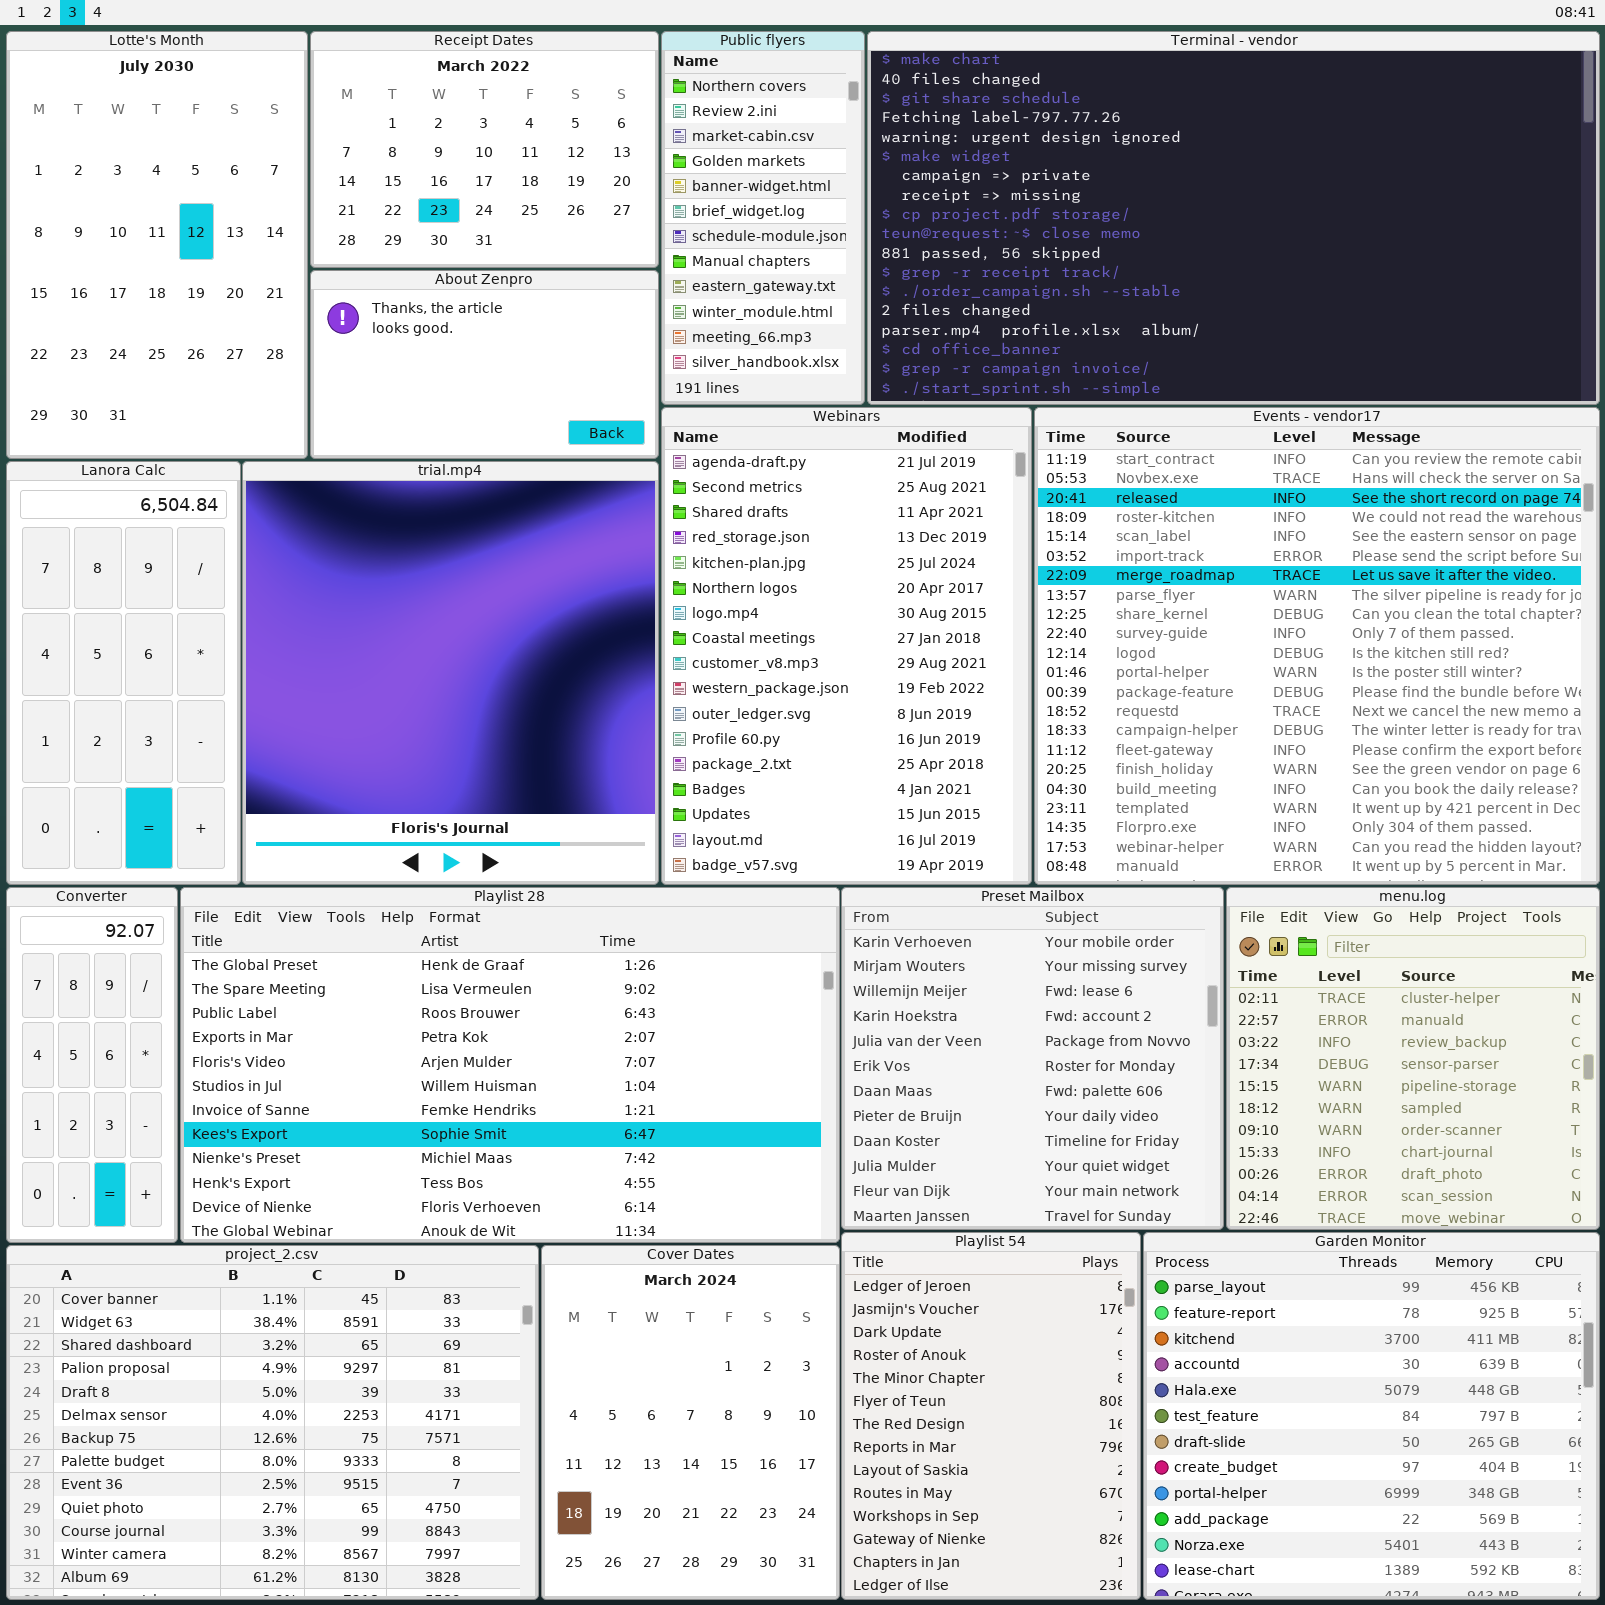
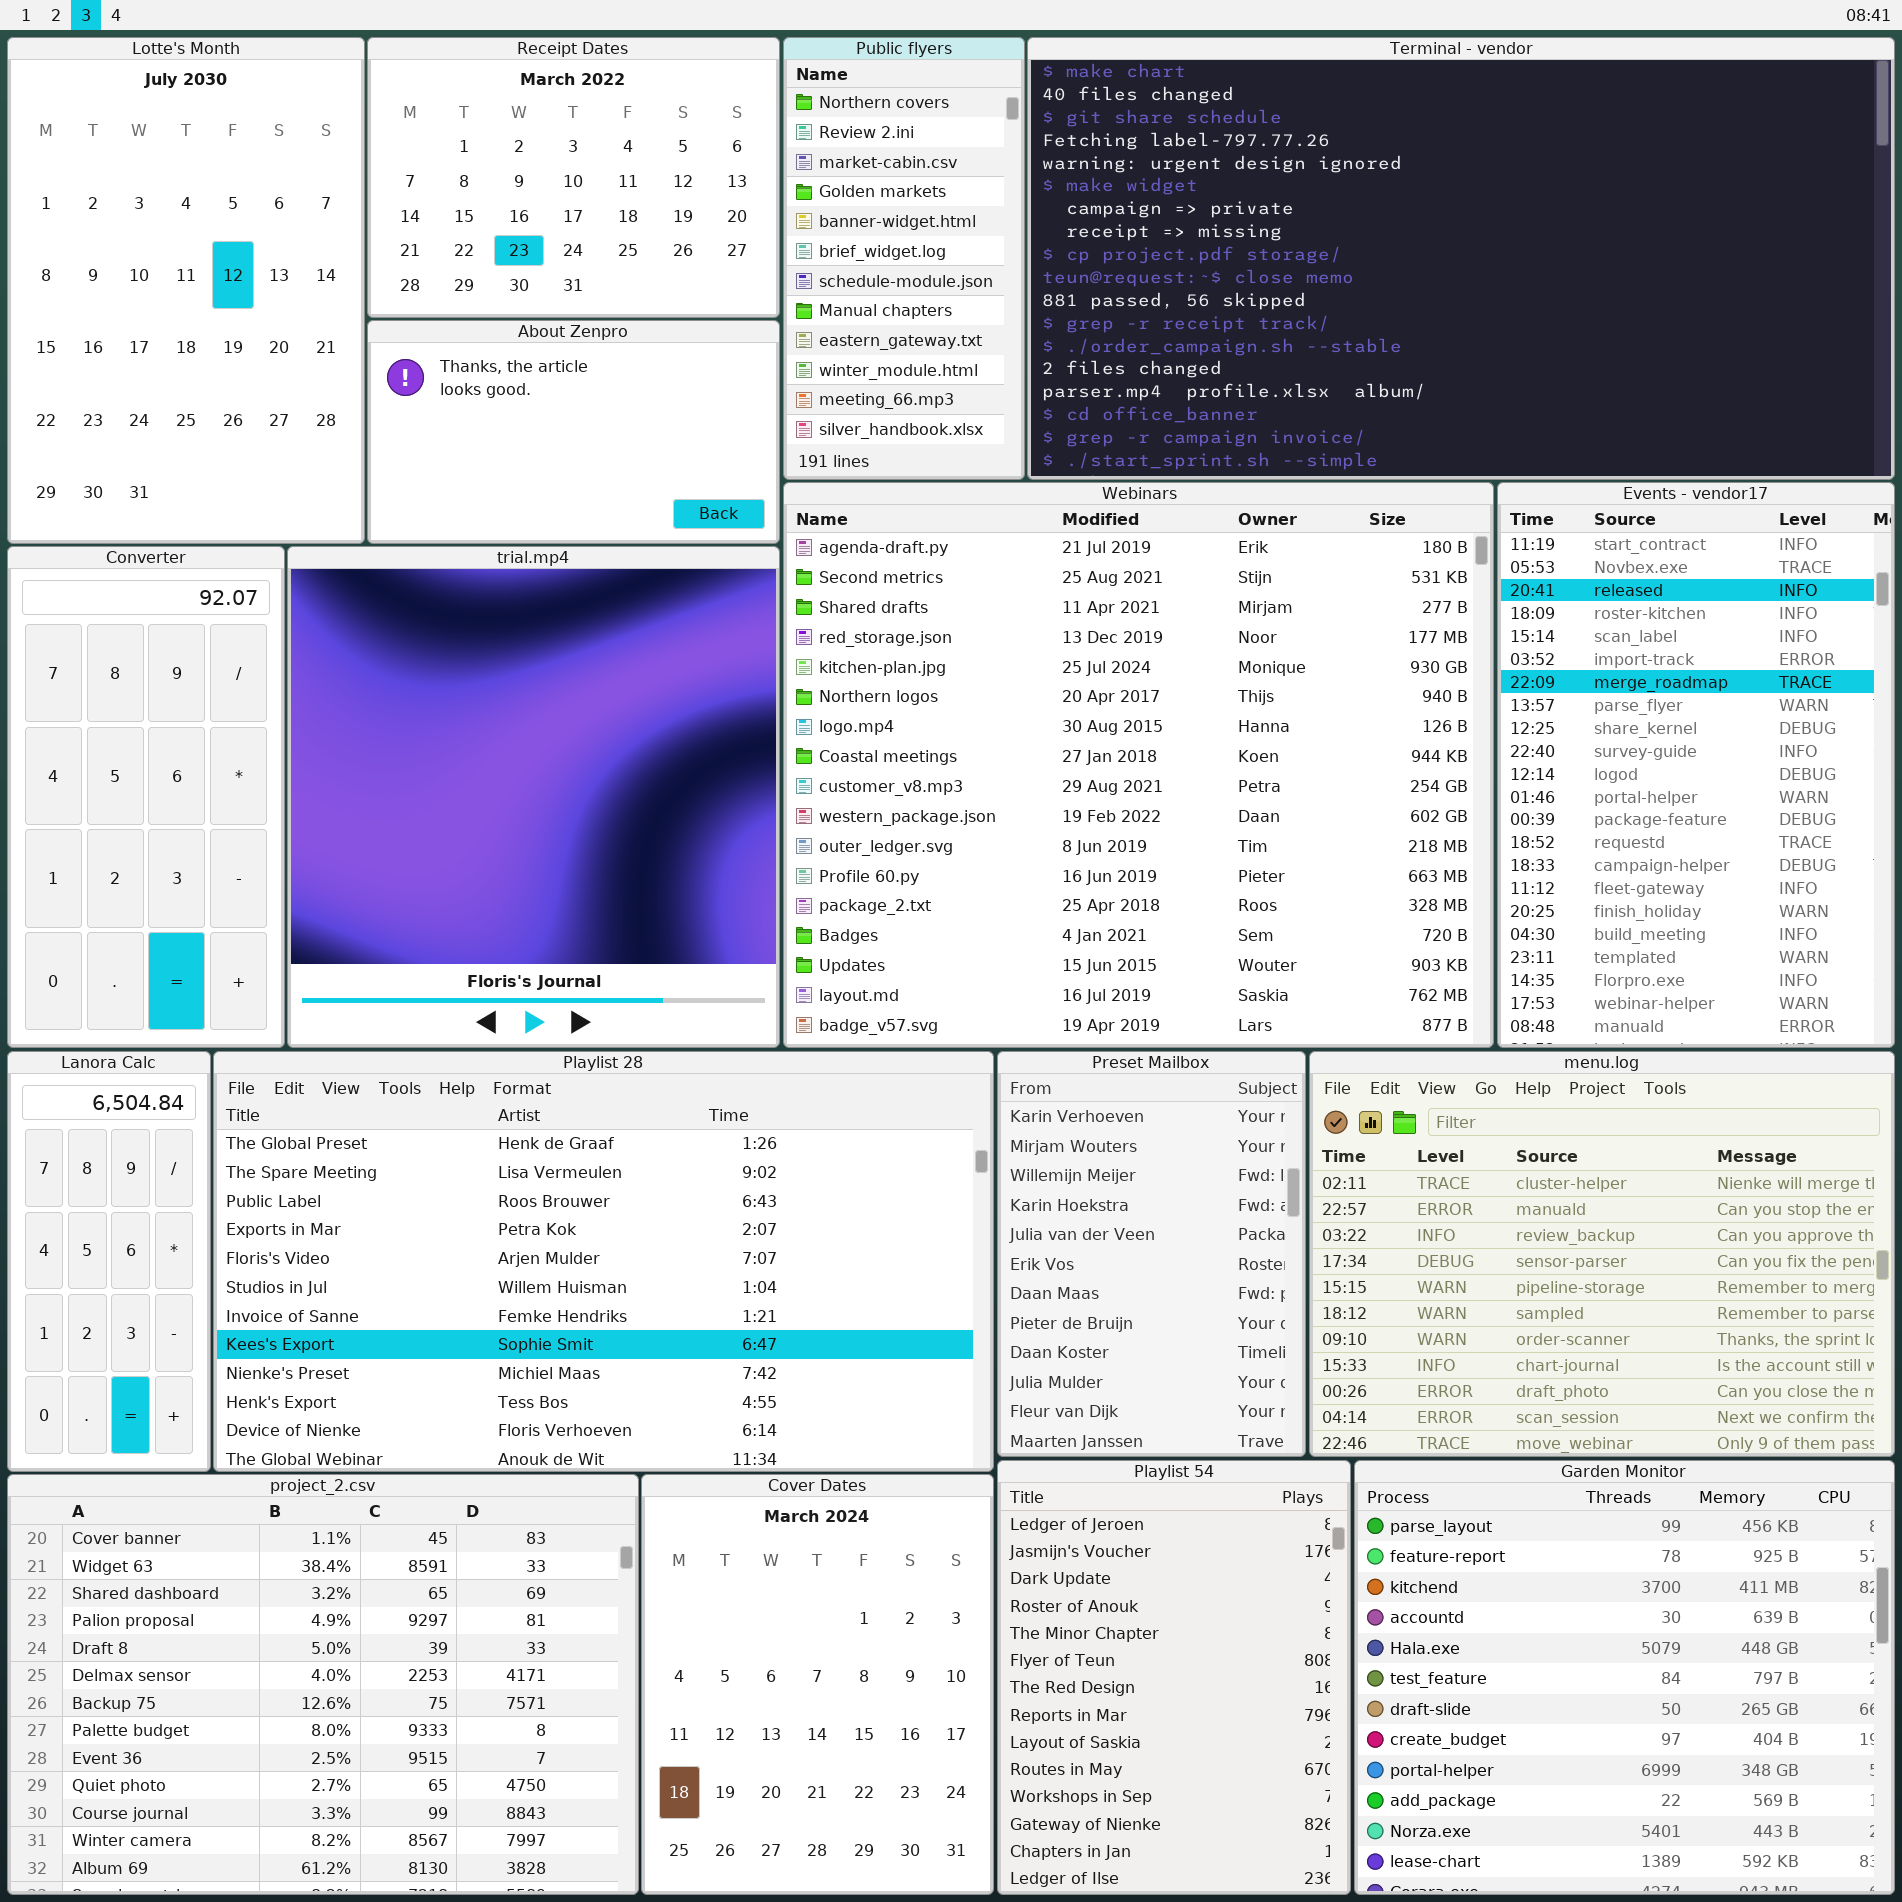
Webinars: [661,407,1032,885] -> [783,482,1494,1048], resized
Events - vendor17: [1034,407,1600,885] -> [1497,482,1895,1048], resized
Lanora Calc: [6,461,241,885] -> [7,1051,211,1472], moved, resized
Converter: [6,887,178,1243] -> [7,546,285,1048], moved, resized
Preset Mailbox: [841,887,1224,1230] -> [997,1051,1306,1457], resized
menu.log: [1226,887,1600,1230] -> [1309,1051,1895,1457], resized

